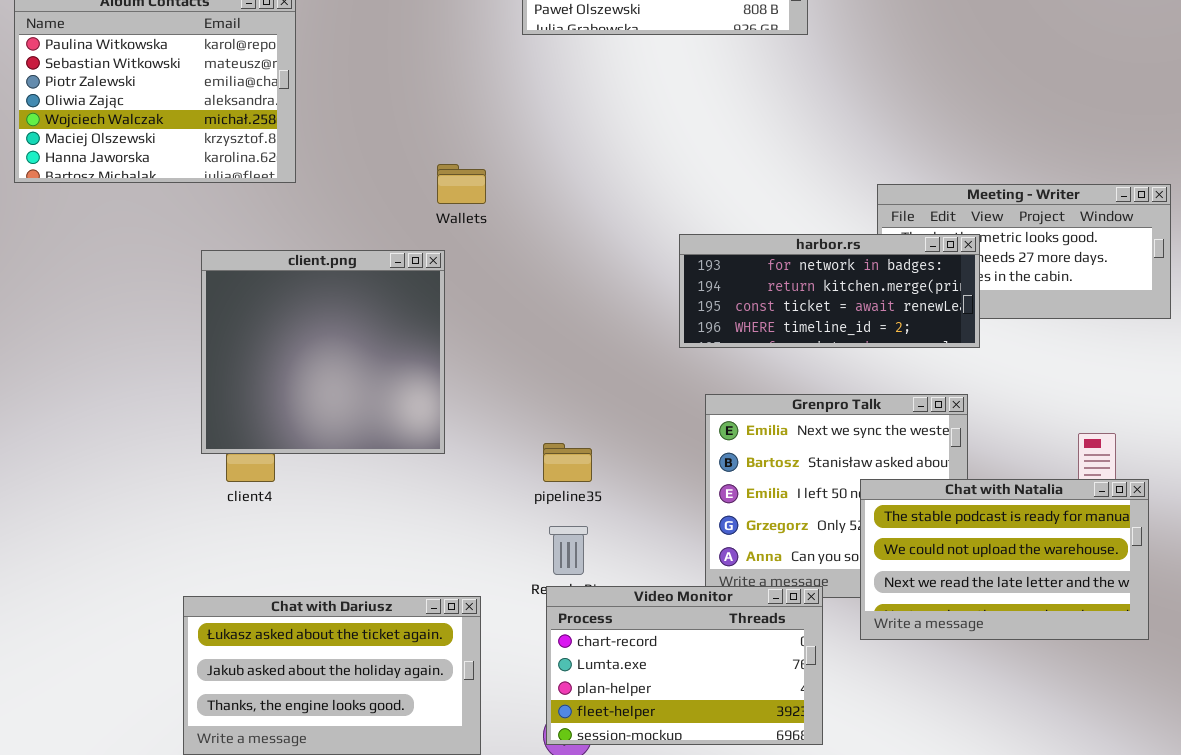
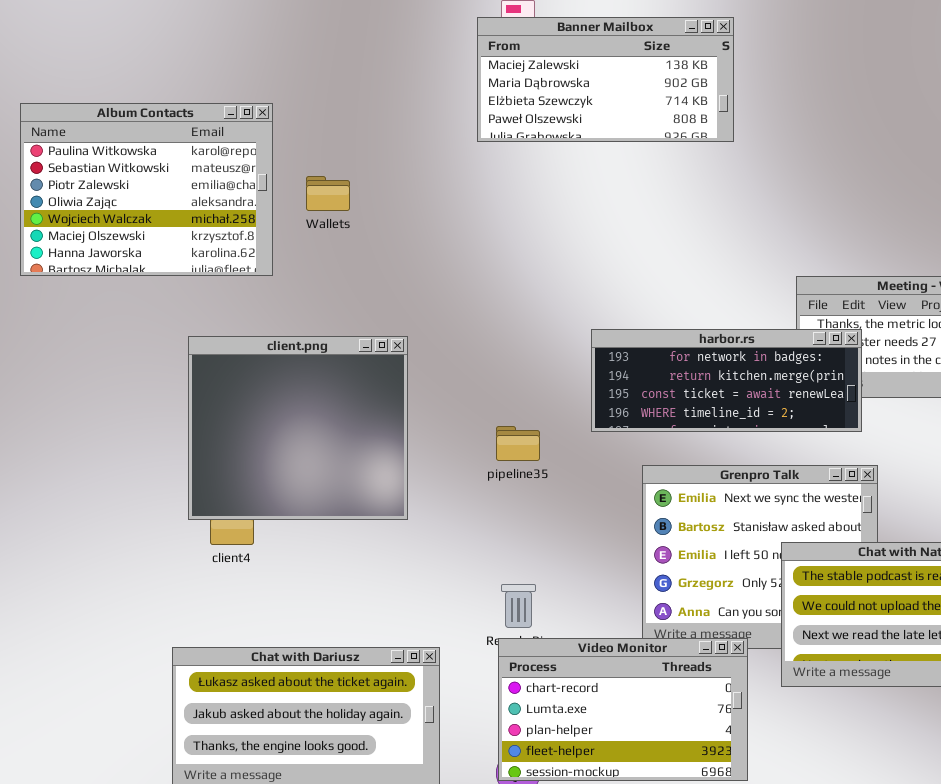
Wallets: [437,164,486,204] -> [306,176,350,211], moved
harbor.rs: [679,234,980,348] -> [591,329,862,432], moved
pipeline35: [543,443,592,482] -> [496,426,540,461], moved

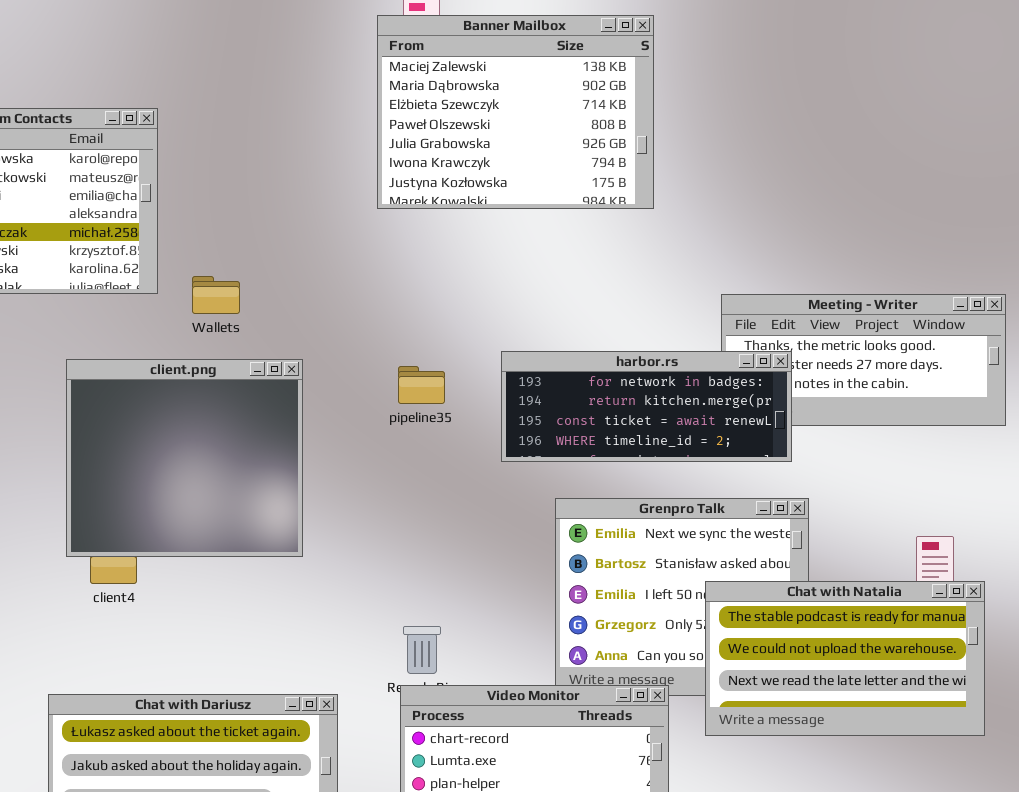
Banner Mailbox: [477,17,734,142] -> [377,15,654,209], resized
Wallets: [306,176,350,211] -> [192,276,240,314], moved
pipeline35: [496,426,540,461] -> [398,366,445,404], moved

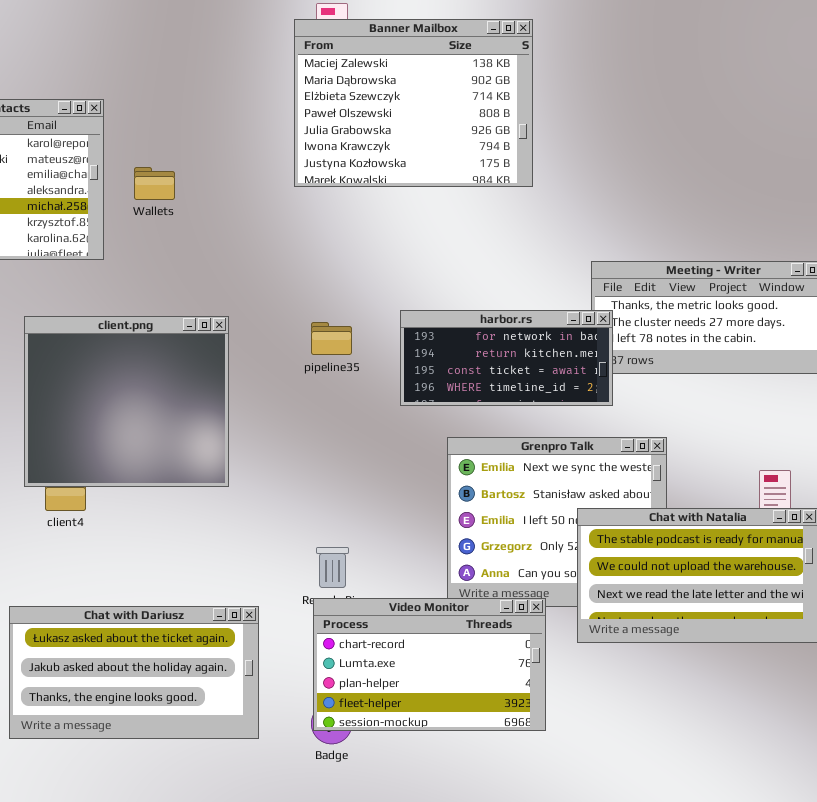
Wallets: [192,276,240,314] -> [134,167,175,200], moved
harbor.rs: [501,351,792,462] -> [400,310,613,406], resized

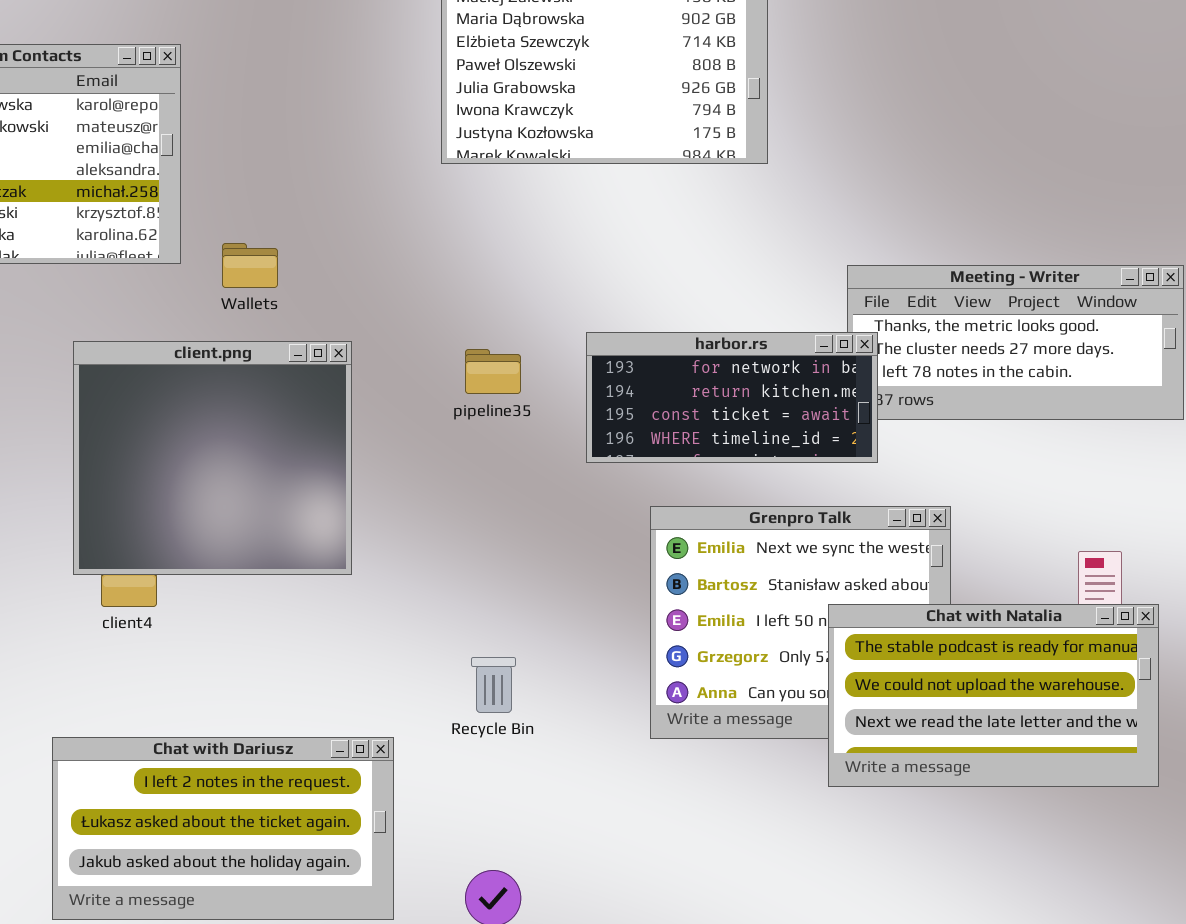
Wallets: [134,167,175,200] -> [222,243,278,288], moved
Video Monitor: [313,598,546,731] -> none, closed
Chat with Dariusz: [9,606,259,739] -> [52,737,394,920], scrolled up 1 row

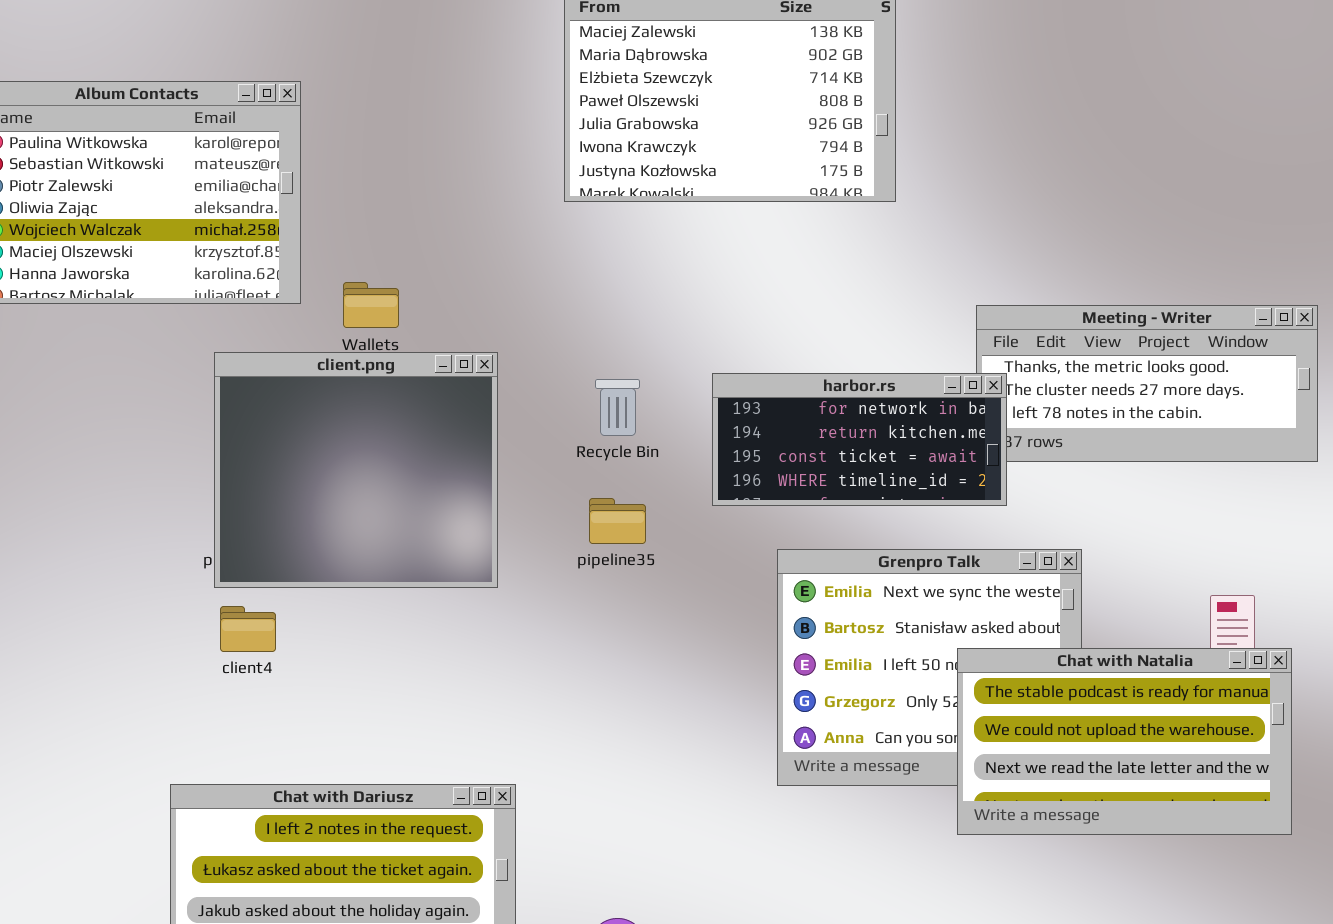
client.png: [73,341,352,575] -> [214,352,498,588], moved
pipeline35: [465,349,521,394] -> [589,498,646,544], moved
Recycle Bin: [471,657,516,713] -> [595,379,640,436], moved

